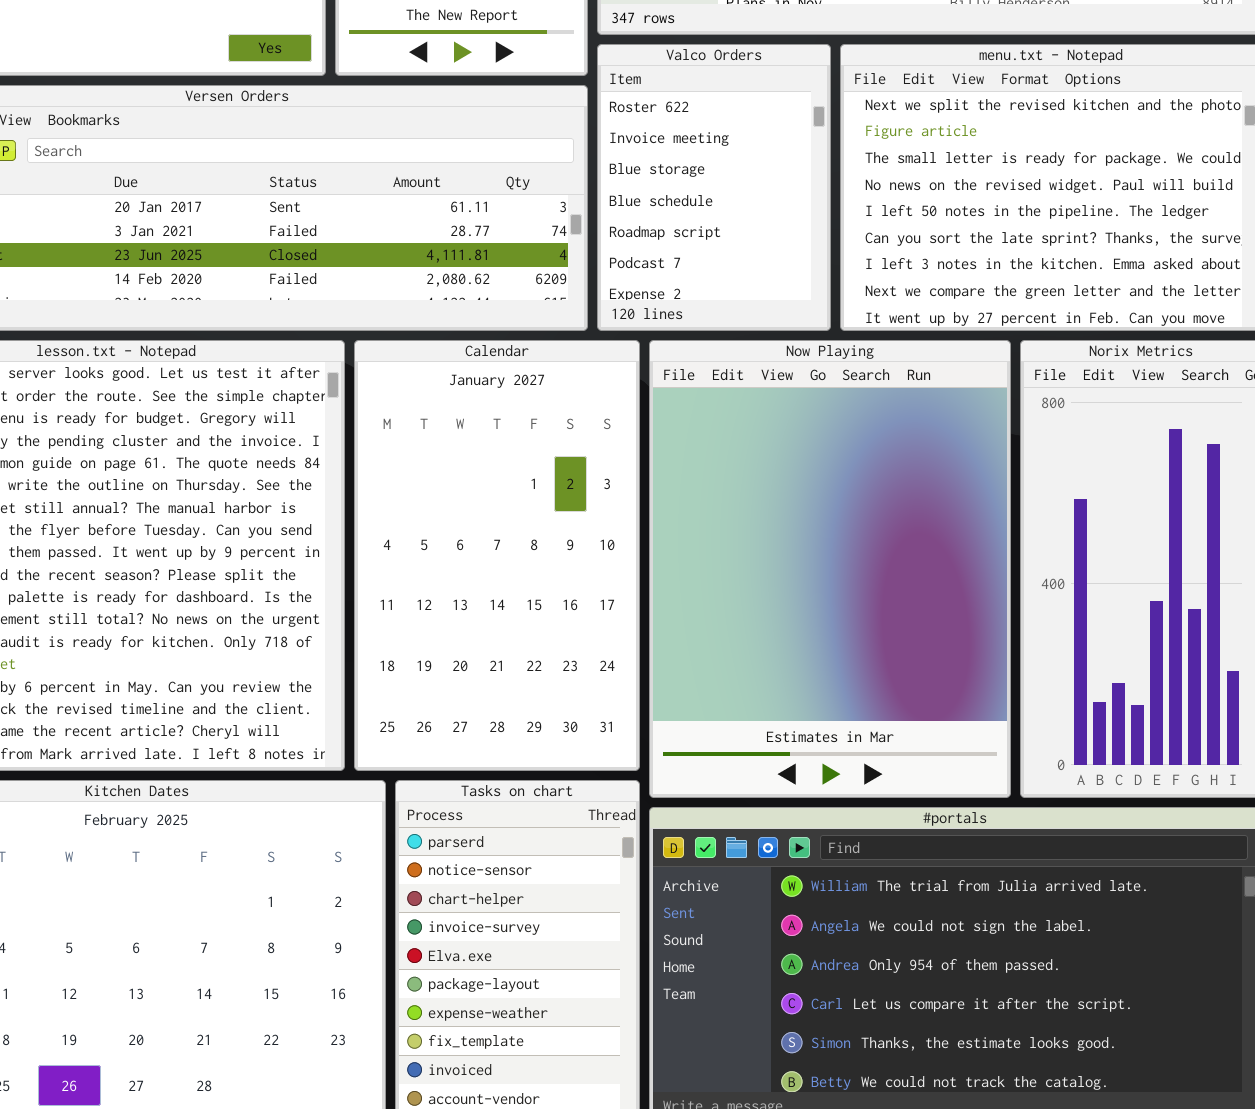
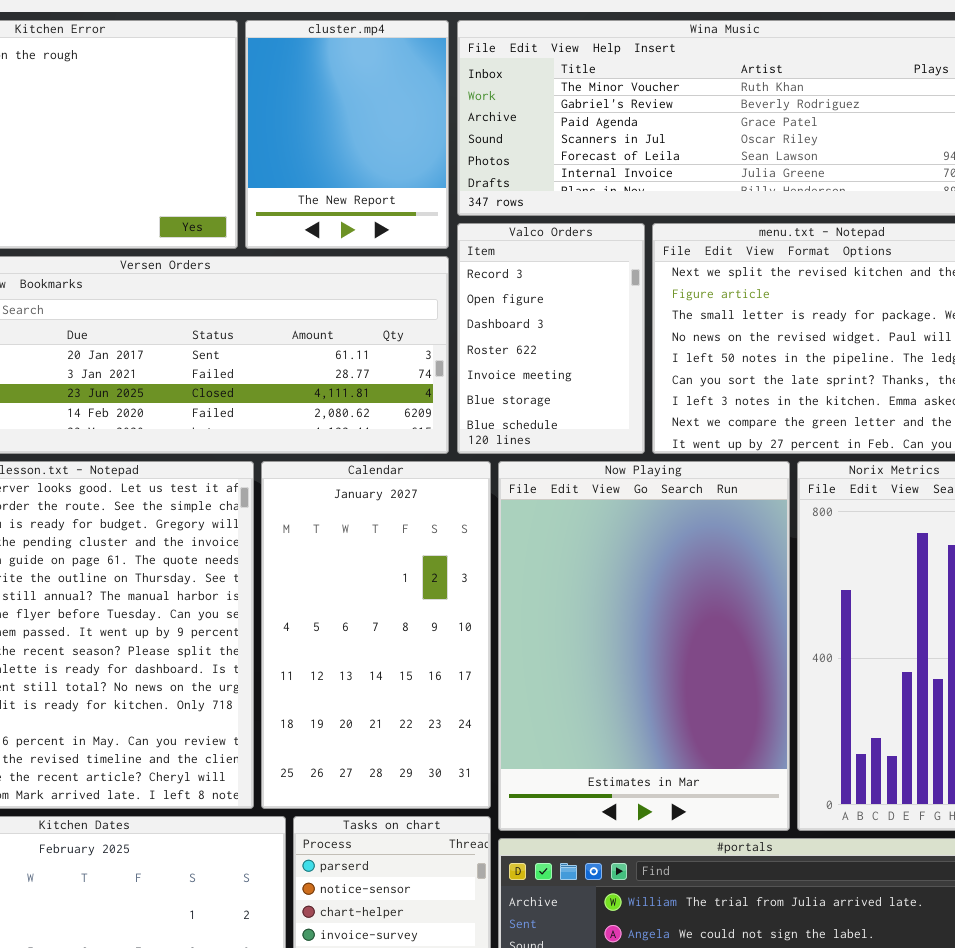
Valco Orders: [597,44,831,331] -> [457,223,645,454], scrolled up 3 rows

